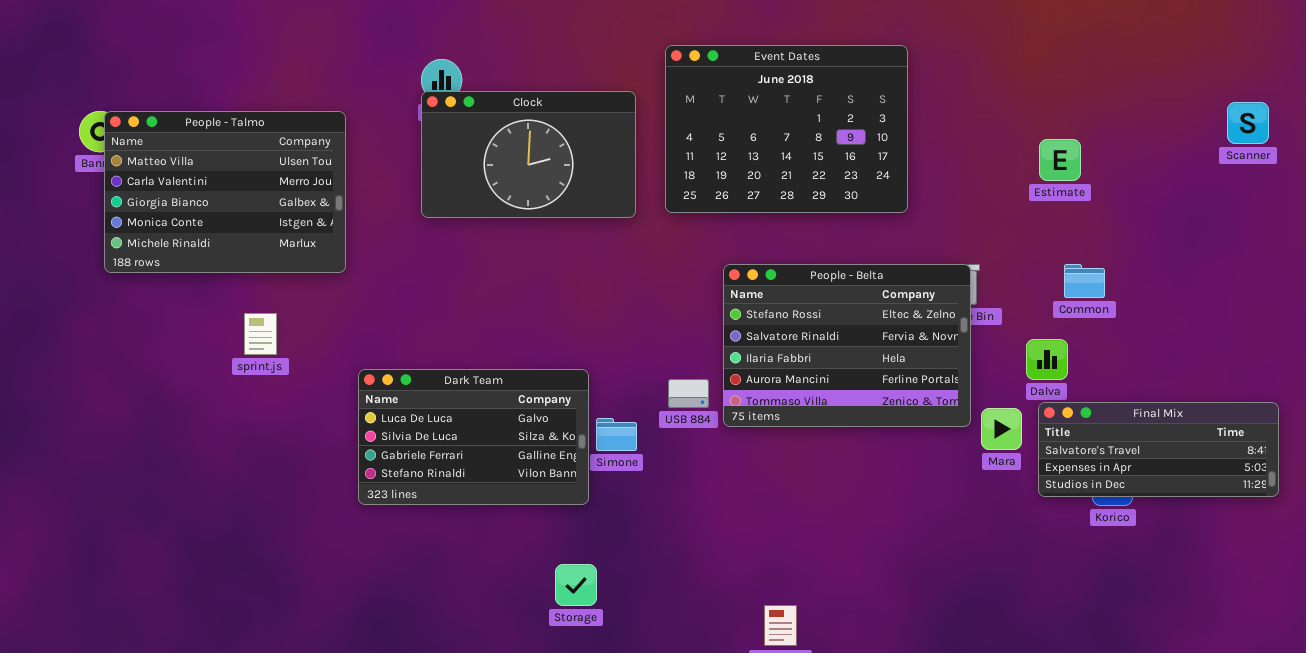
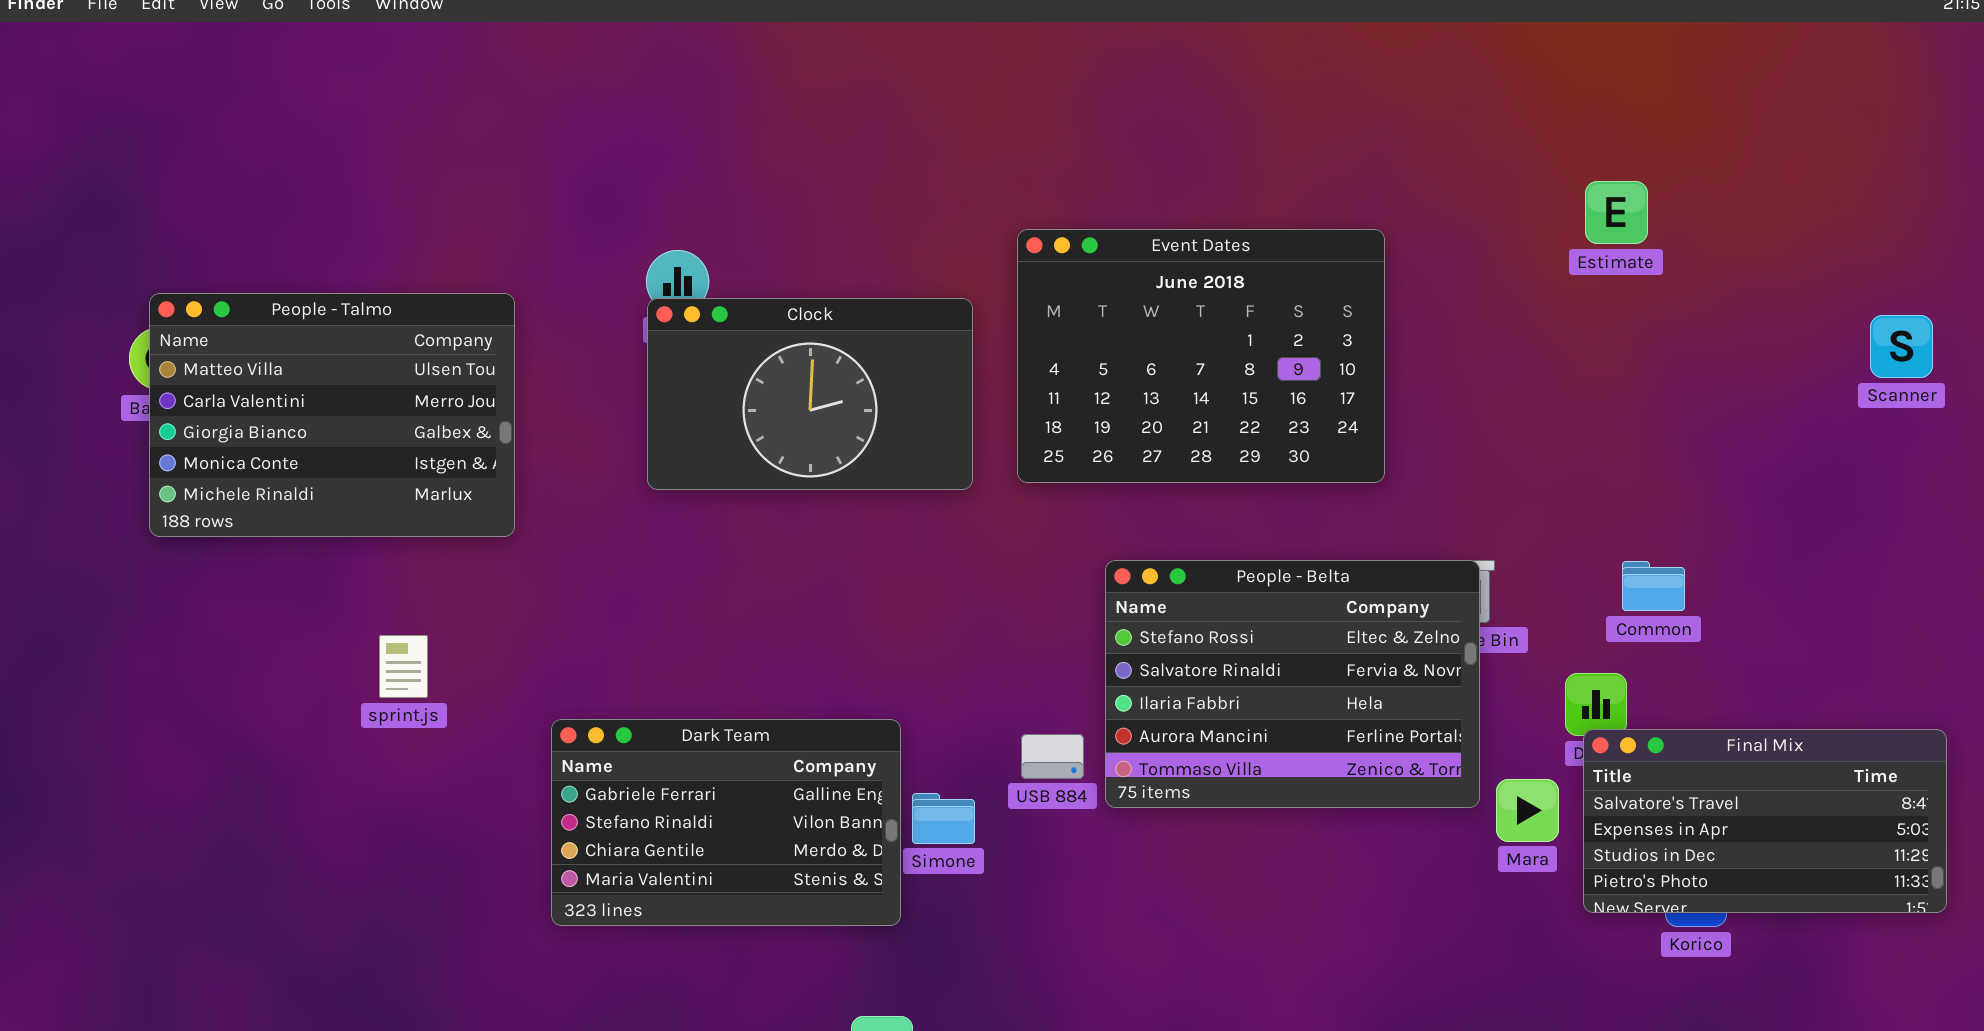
People - Talmo: [104,111,346,273] -> [149,293,515,537], moved
Estimate: [1039,139,1081,181] -> [1585,181,1648,244], moved
Dark Team: [358,369,589,505] -> [551,719,901,926], scrolled down 2 rows
Final Mix: [1038,402,1279,497] -> [1583,729,1947,913], resized

